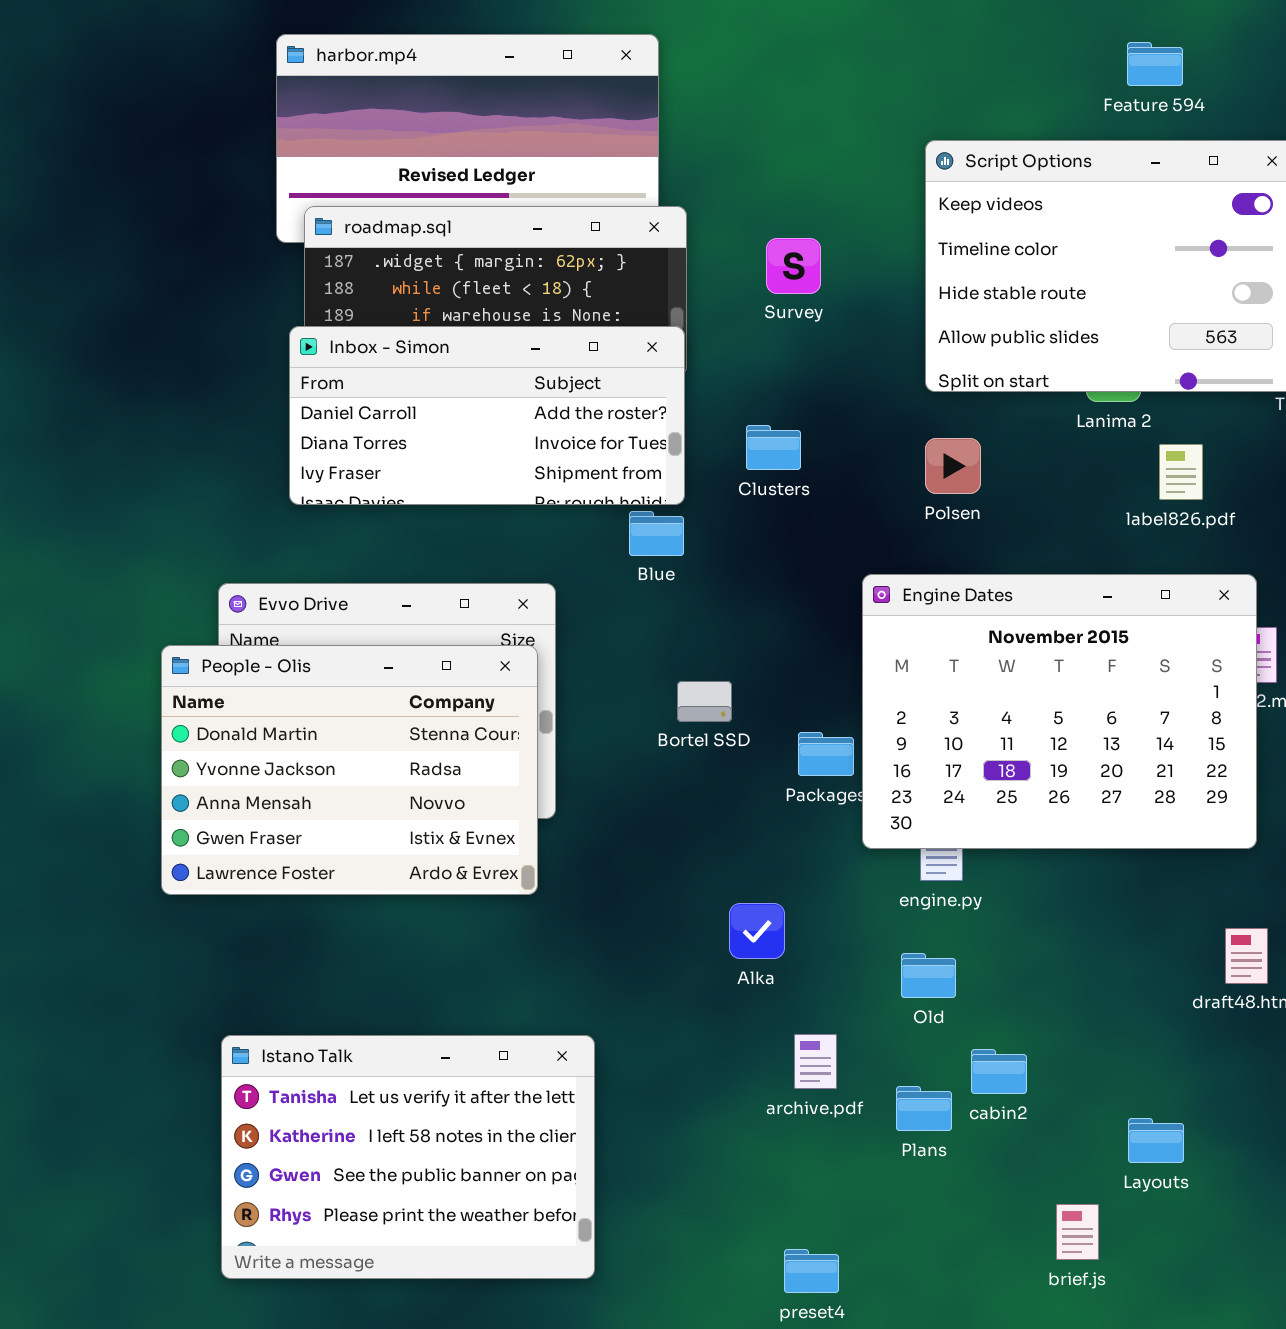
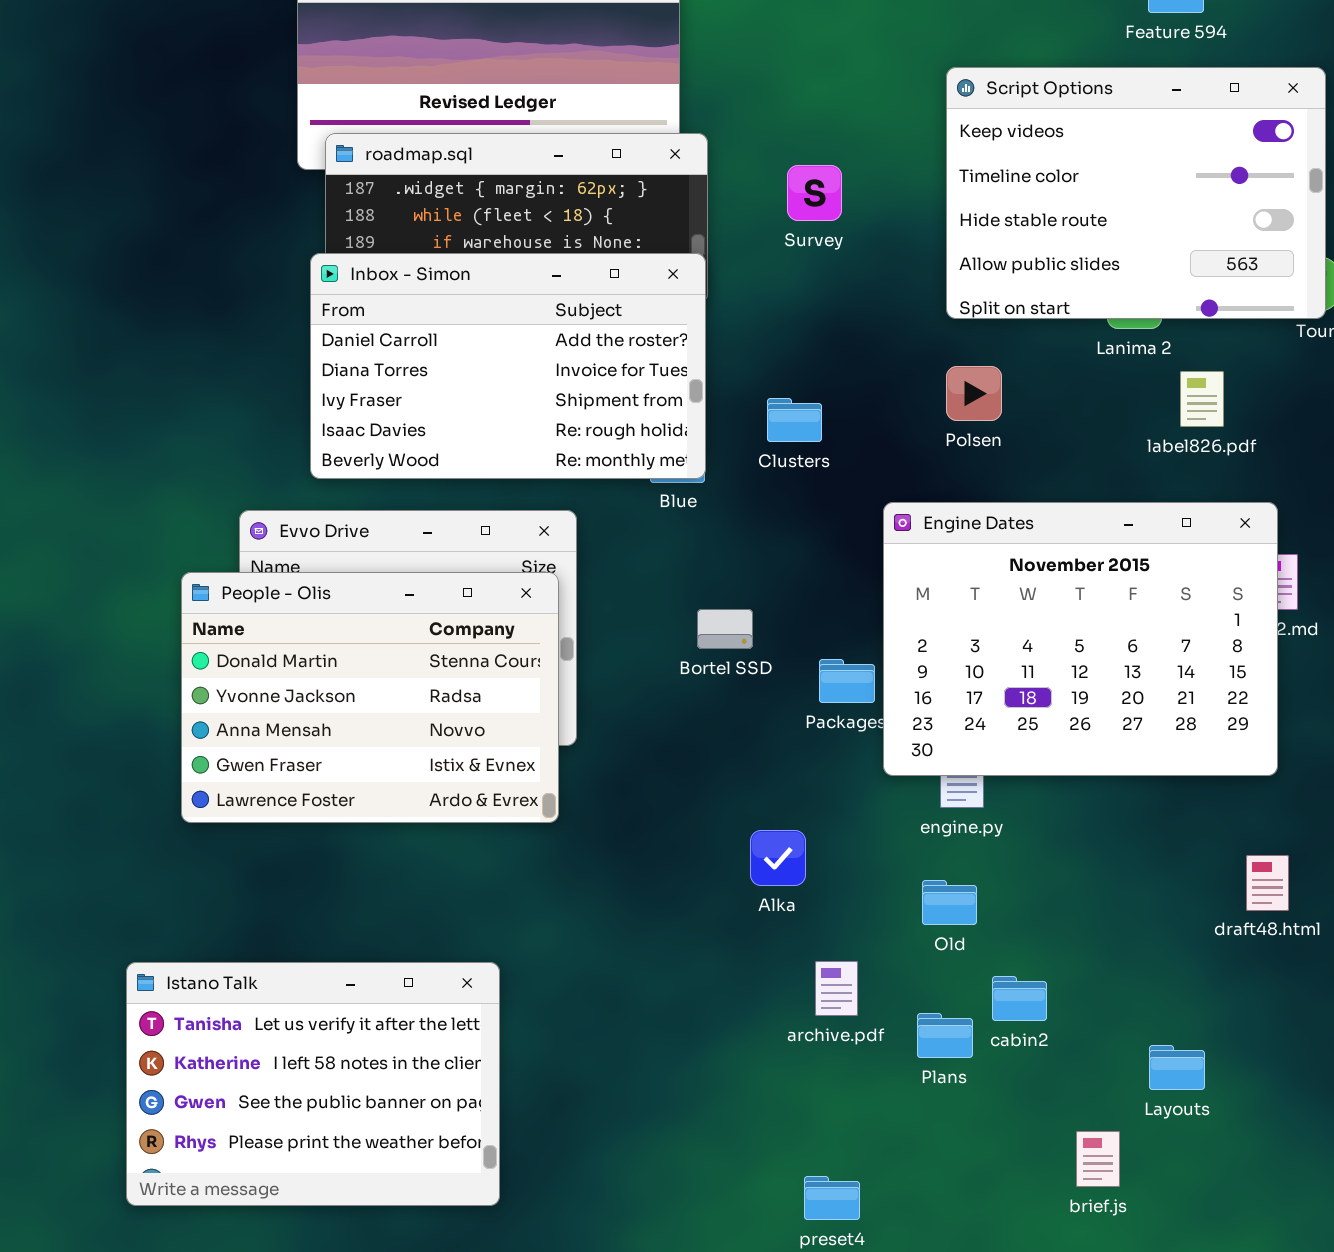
Inbox - Simon: [289,326,685,505] -> [310,253,706,479], resized
Clusters: [746,425,801,470] -> [767,398,822,442], moved
Istano Talk: [221,1035,595,1279] -> [126,962,500,1206], moved

